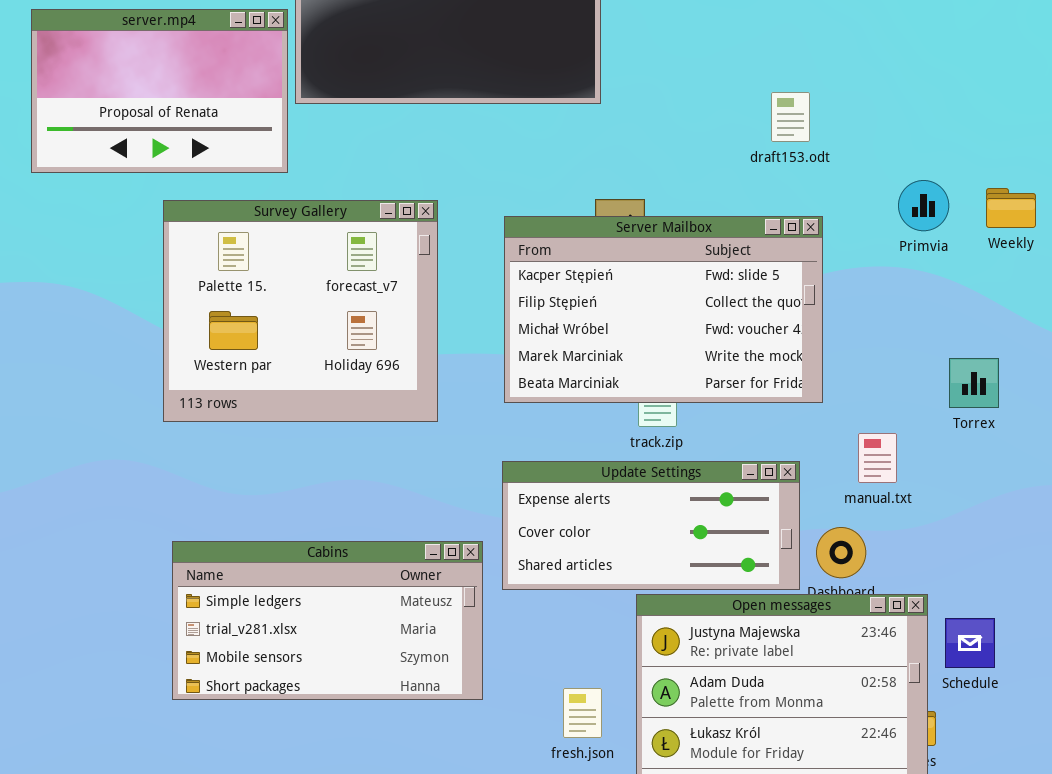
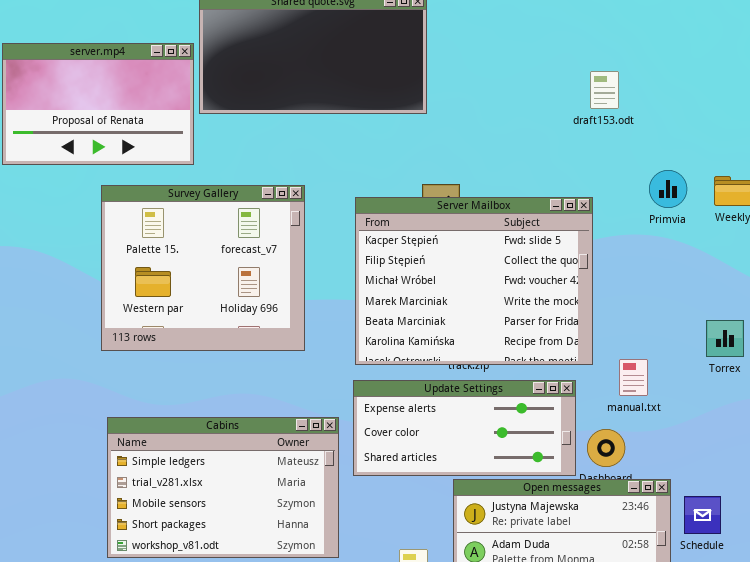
draft153.odt: [771,92,810,142] -> [590,71,619,109], moved
Server Mailbox: [504,216,823,403] -> [355,197,593,365], resized
Torrex: [949,358,999,408] -> [706,320,744,357], moved
Cabins: [172,541,483,700] -> [107,417,339,558], resized

